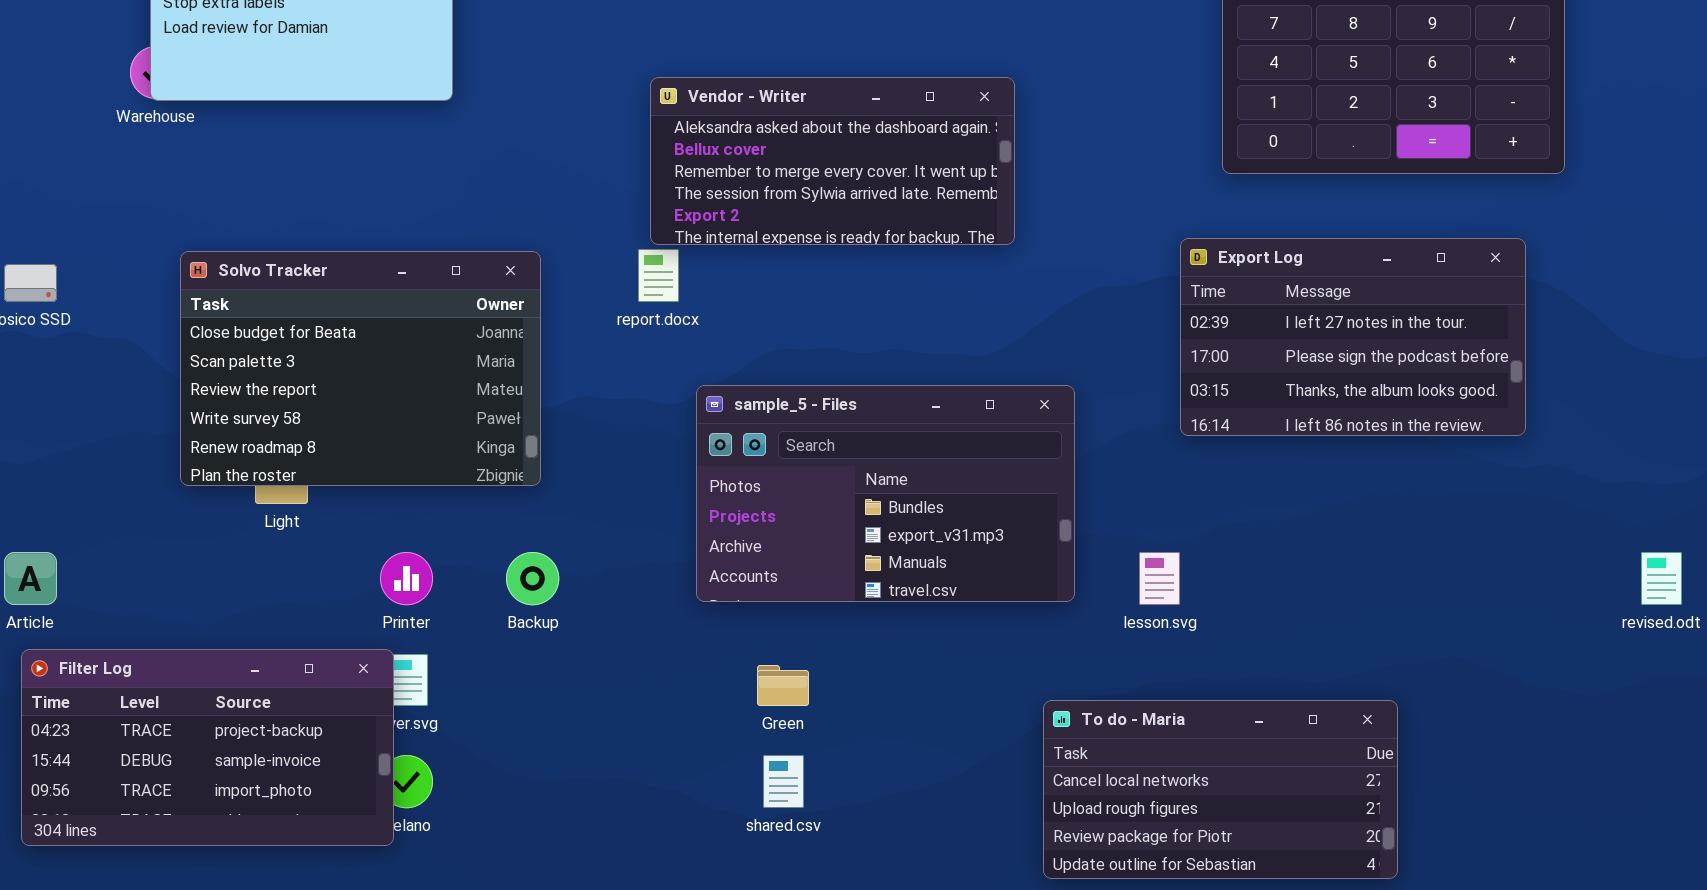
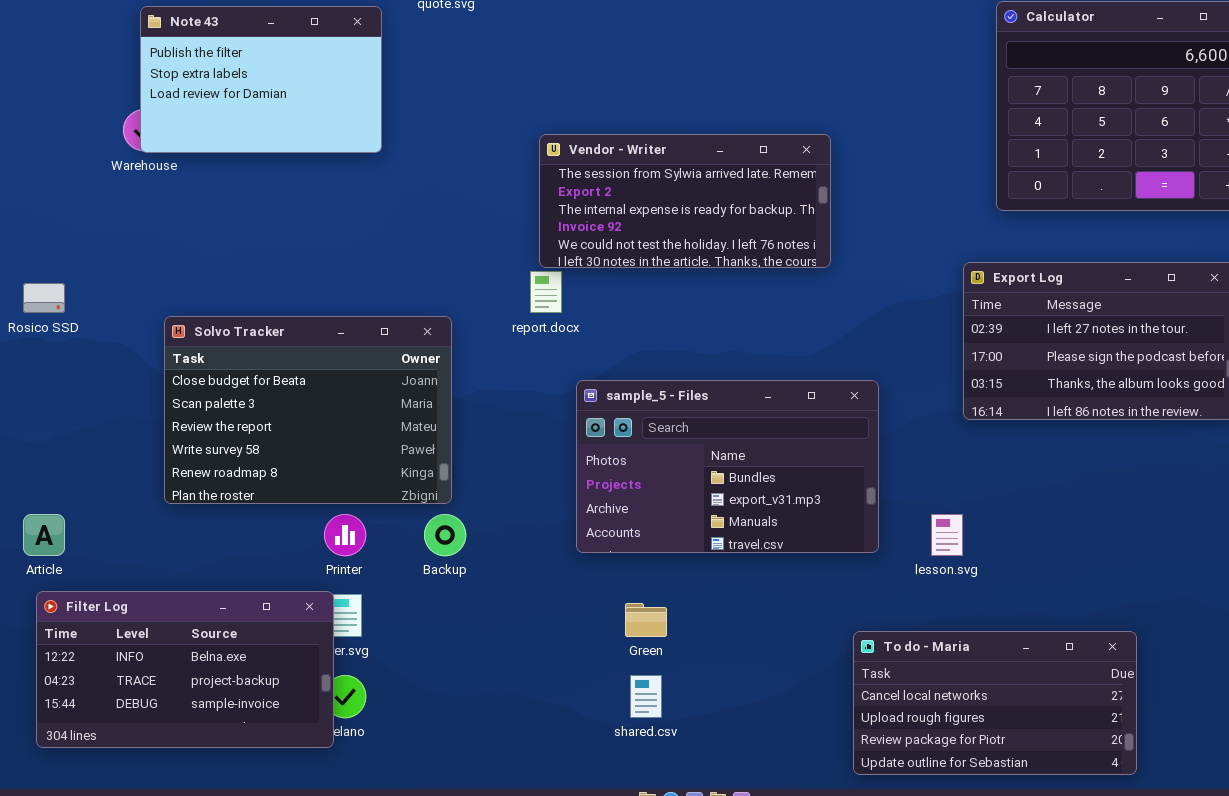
Vendor - Writer: [650,77,1015,245] -> [539,134,831,268], scrolled down 3 rows
Solvo Tracker: [180,251,541,486] -> [164,316,452,504], moved
Filter Log: [21,649,394,846] -> [36,591,334,748], scrolled up 1 row

